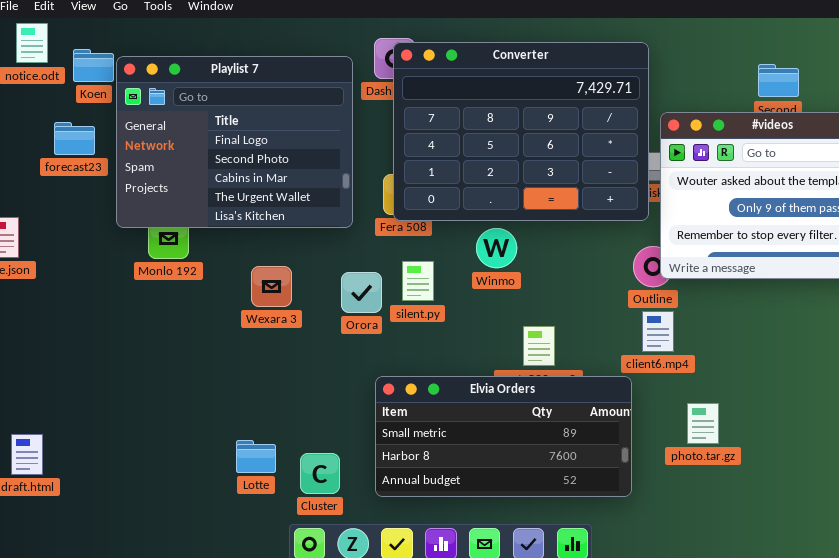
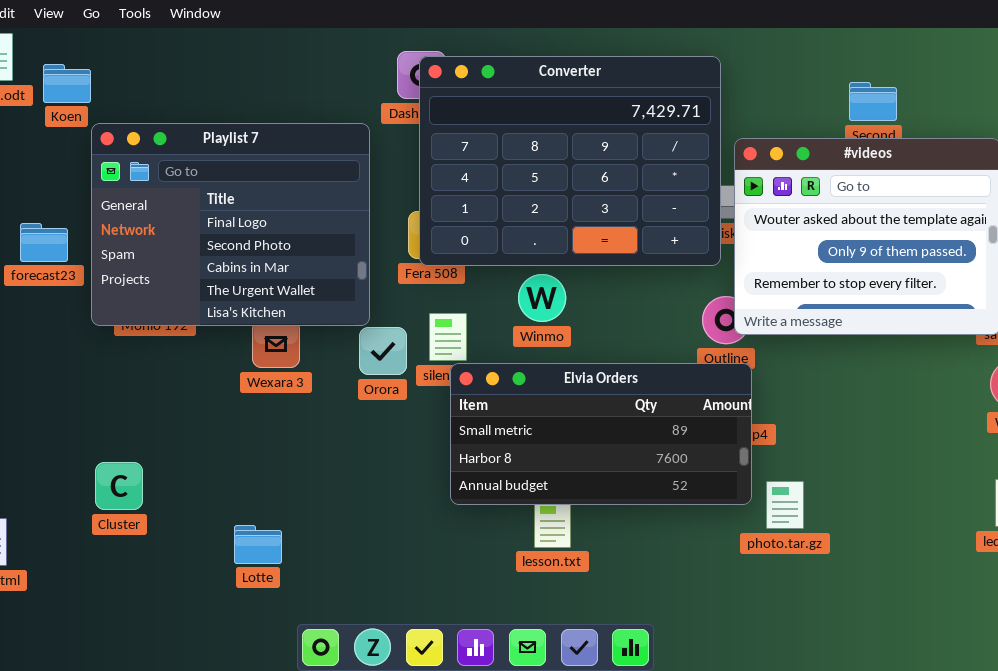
Playlist 7: [116,56,353,228] -> [91,123,370,326], moved
forecast23: [54,122,95,155] -> [20,223,68,262], moved
Elvia Orders: [375,376,632,497] -> [450,363,752,505], moved
Cluster: [300,453,340,494] -> [95,462,143,510], moved

